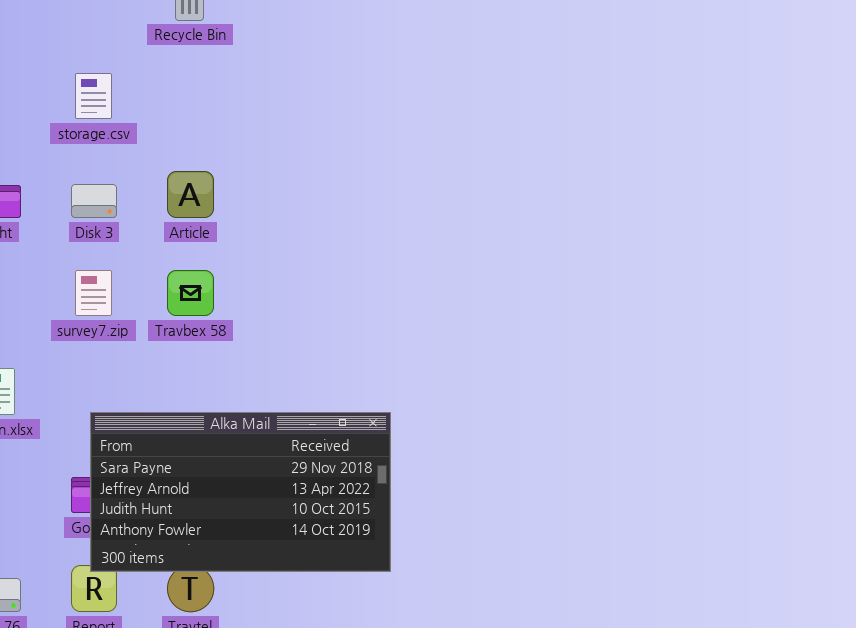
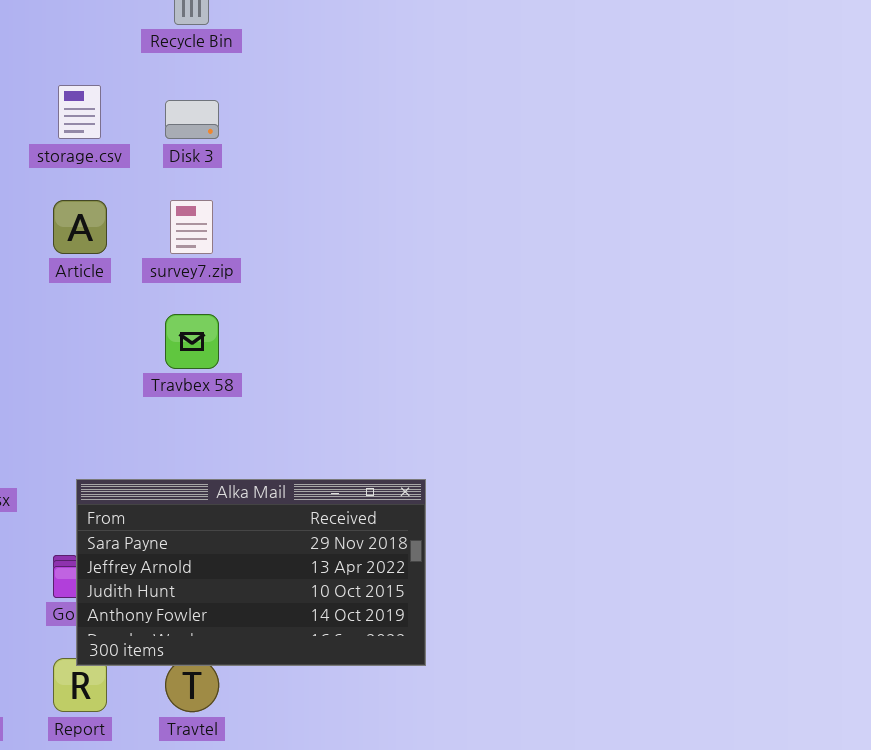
Article: [167,171,214,218] -> [53,200,107,254], moved
Disk 3: [71,184,117,218] -> [165,100,219,139], moved
survey7.zip: [75,270,112,316] -> [170,200,213,254], moved

